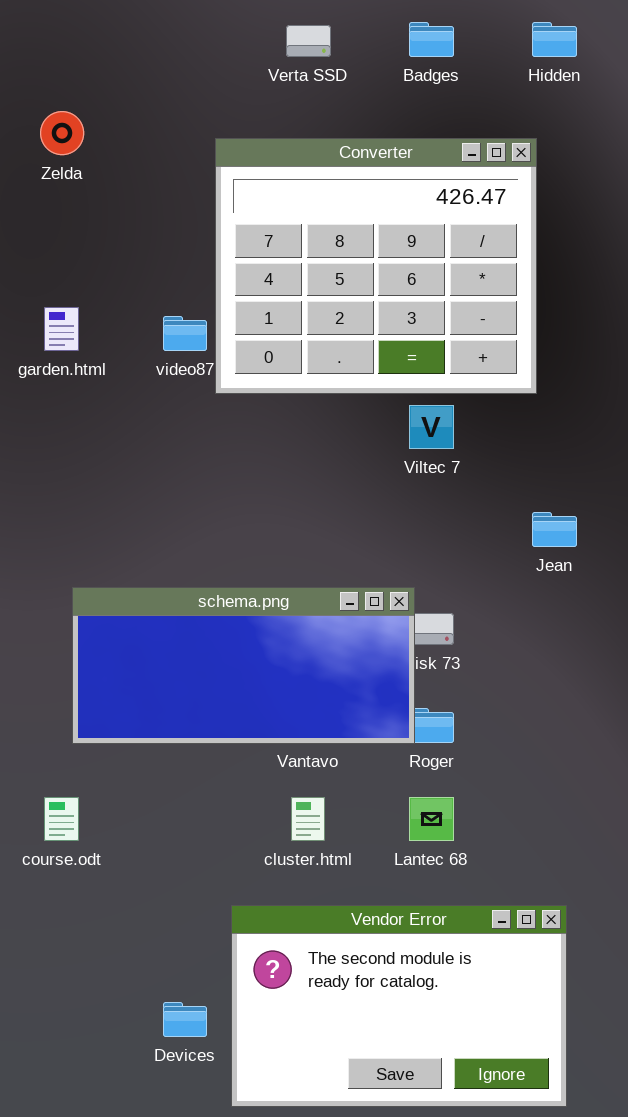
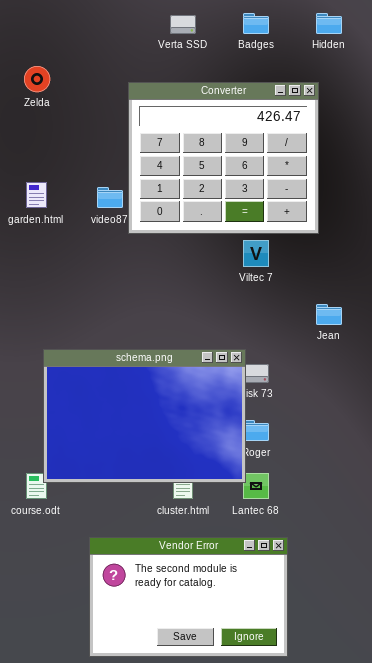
schema.png: [72,587,415,744] -> [43,349,246,483], resized
Vendor Error: [231,905,567,1107] -> [89,537,288,657], moved

